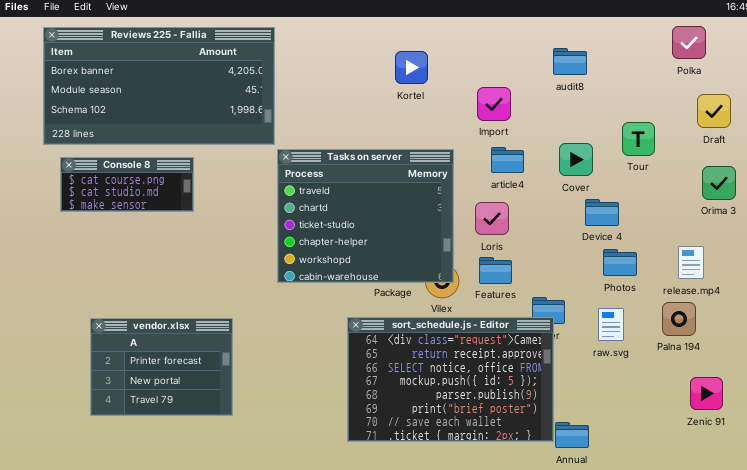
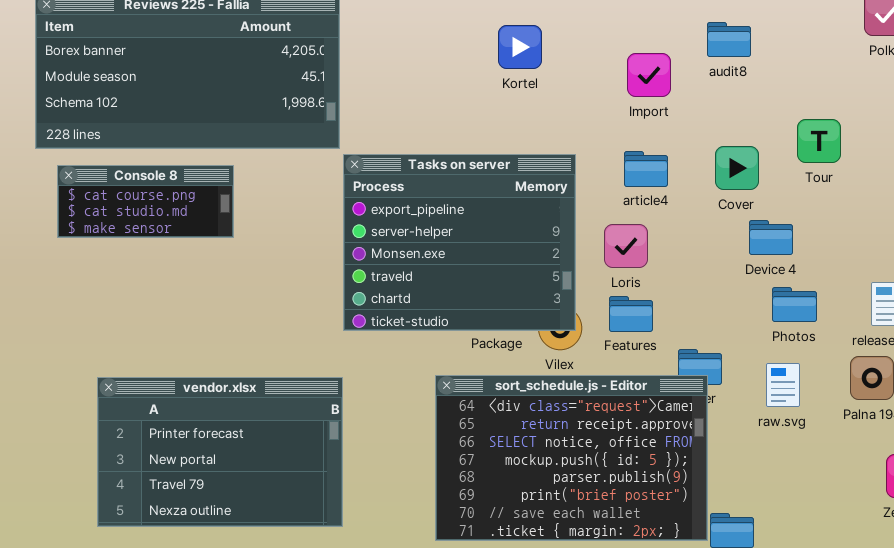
Import: [477,87,511,121] -> [627,53,671,97], moved
Tasks on server: [277,149,454,283] -> [343,154,576,331], scrolled up 3 rows
vendor.xlsx: [90,318,233,416] -> [97,377,343,527], resized

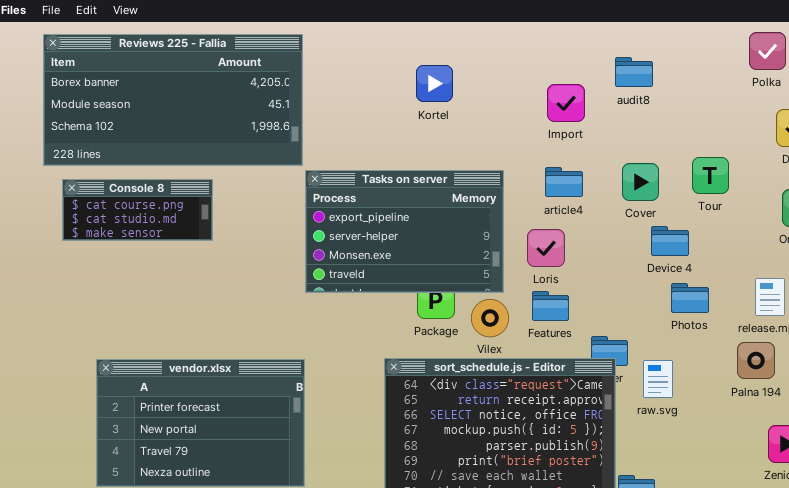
Kortel: [498,25,542,69] -> [416,65,453,102], moved
Tour: [797,119,841,163] -> [692,157,729,194], moved
Tasks on server: [343,154,576,331] -> [305,170,504,293], resized
raw.svg: [766,363,800,407] -> [643,360,673,398], moved

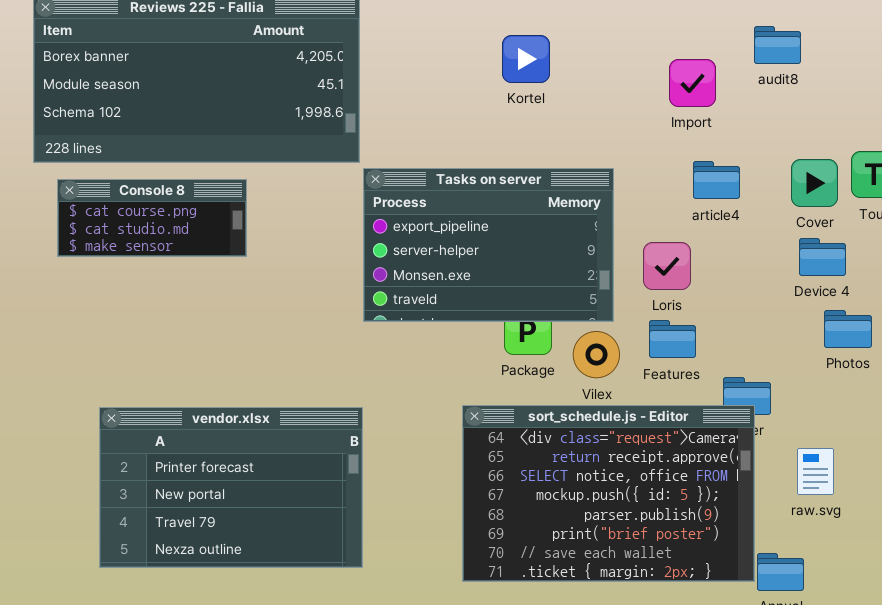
Cover: [622,163,659,201] -> [791,159,838,207], moved
article4: [545,167,583,197] -> [693,161,740,199], moved
raw.svg: [643,360,673,398] -> [797,448,834,495], moved

